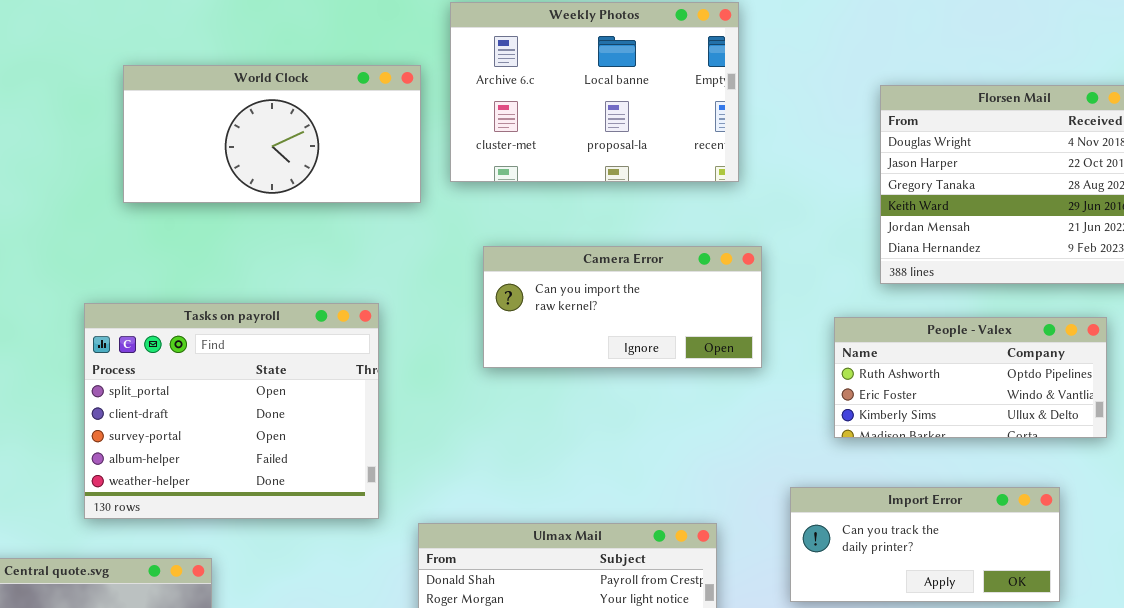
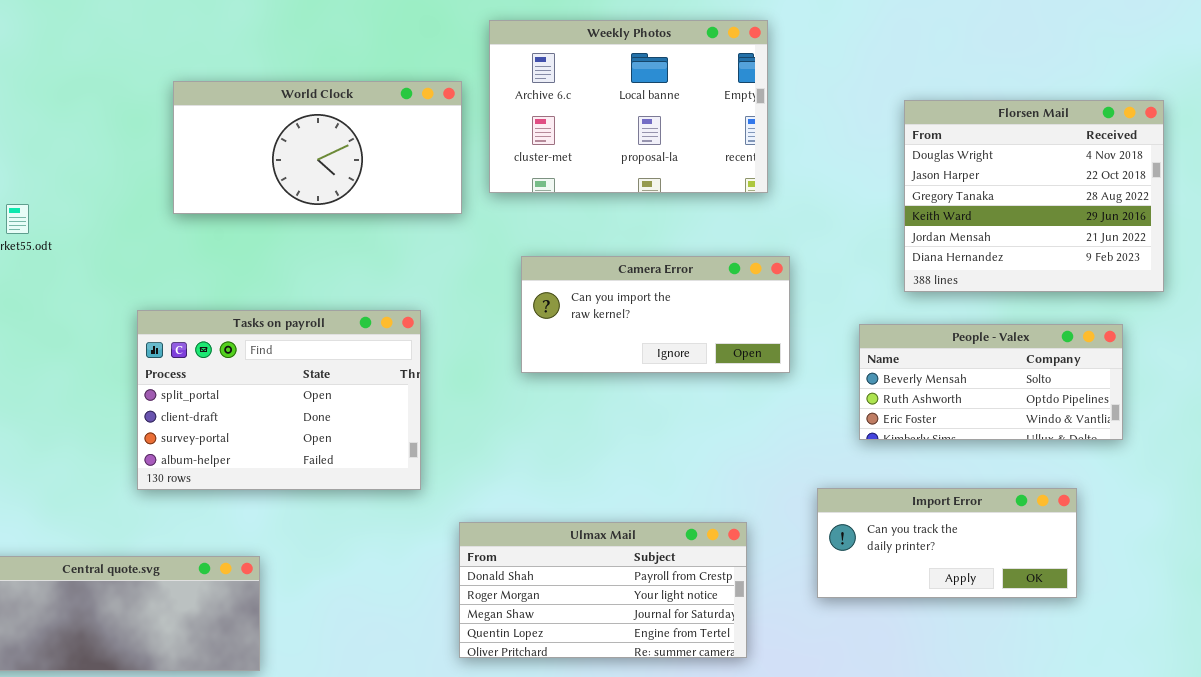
Tasks on payroll: [84,303,379,519] -> [137,310,421,490], resized
People - Valex: [834,317,1107,438] -> [859,324,1123,440], scrolled up 1 row

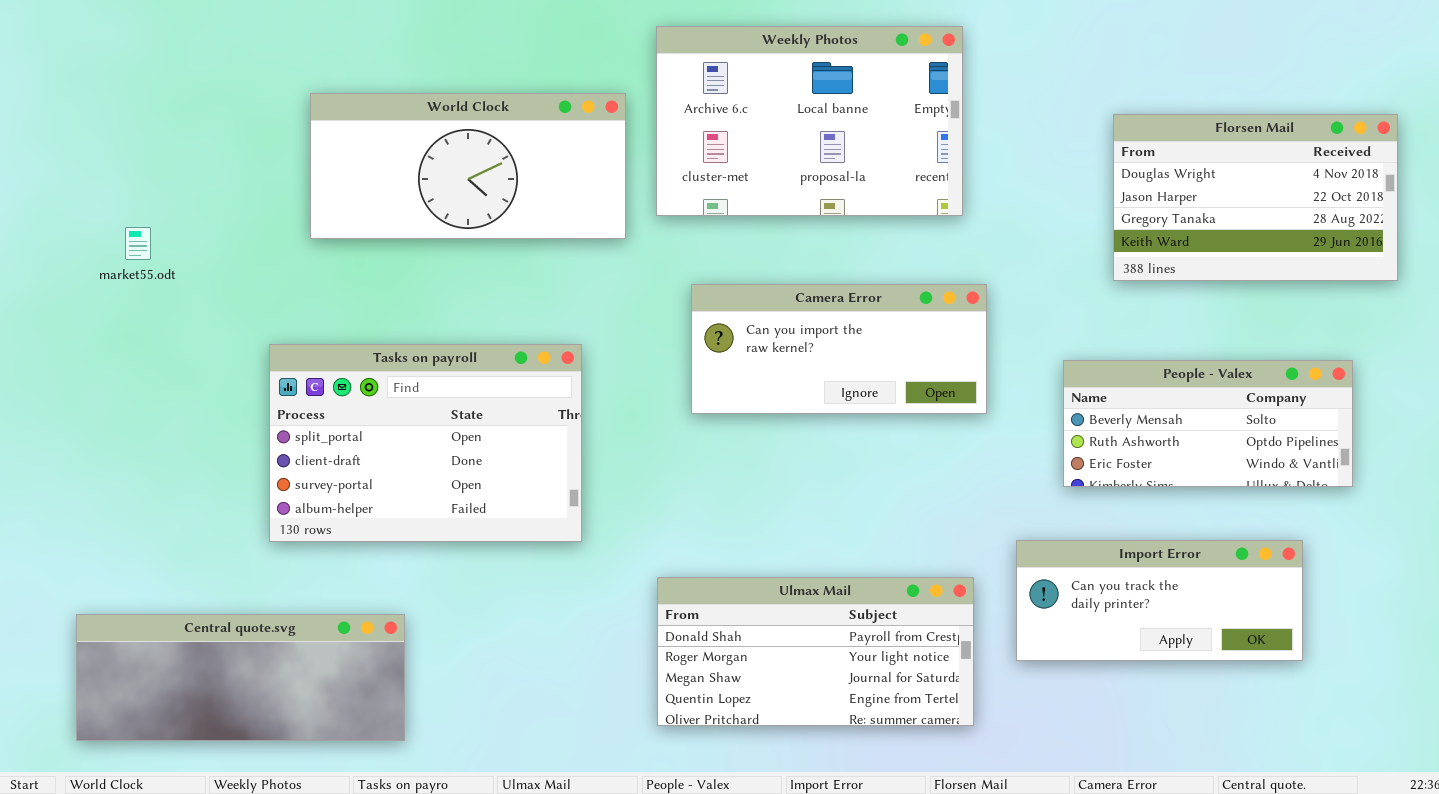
Florsen Mail: [904,100,1164,292] -> [1113,114,1398,281], resized
Ulmax Mail: [459,522,747,658] -> [657,577,974,726], moved

